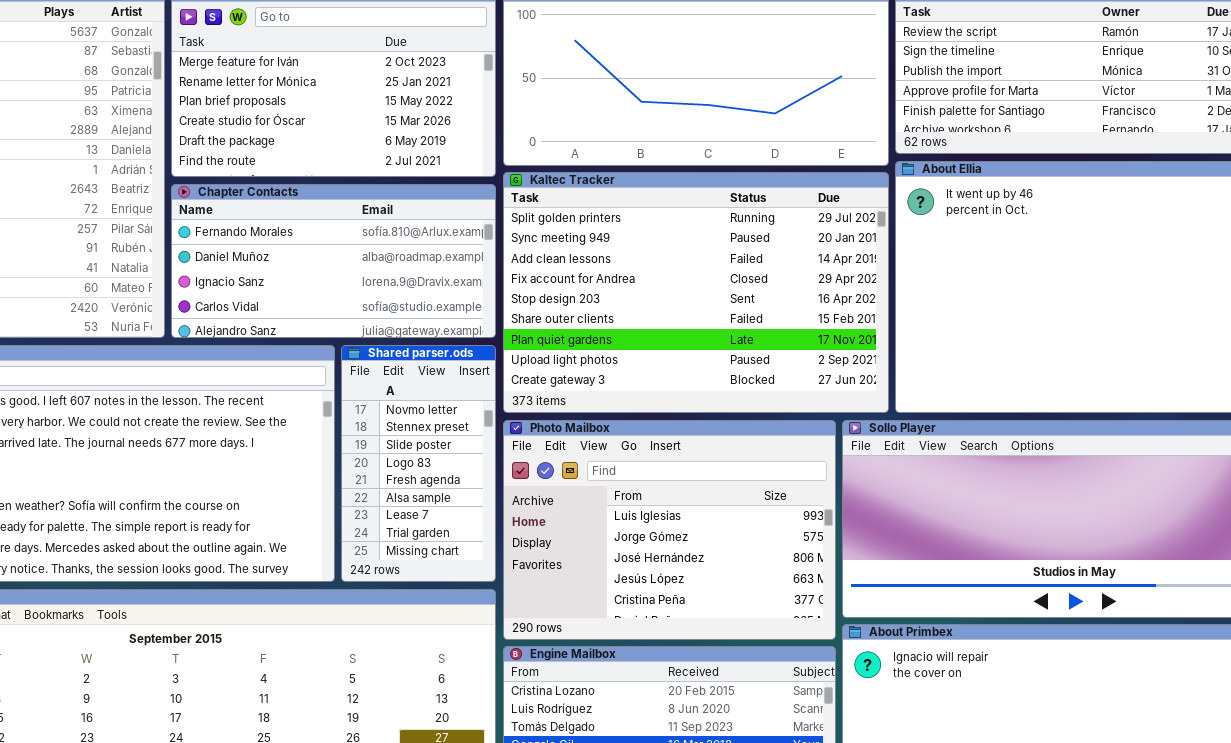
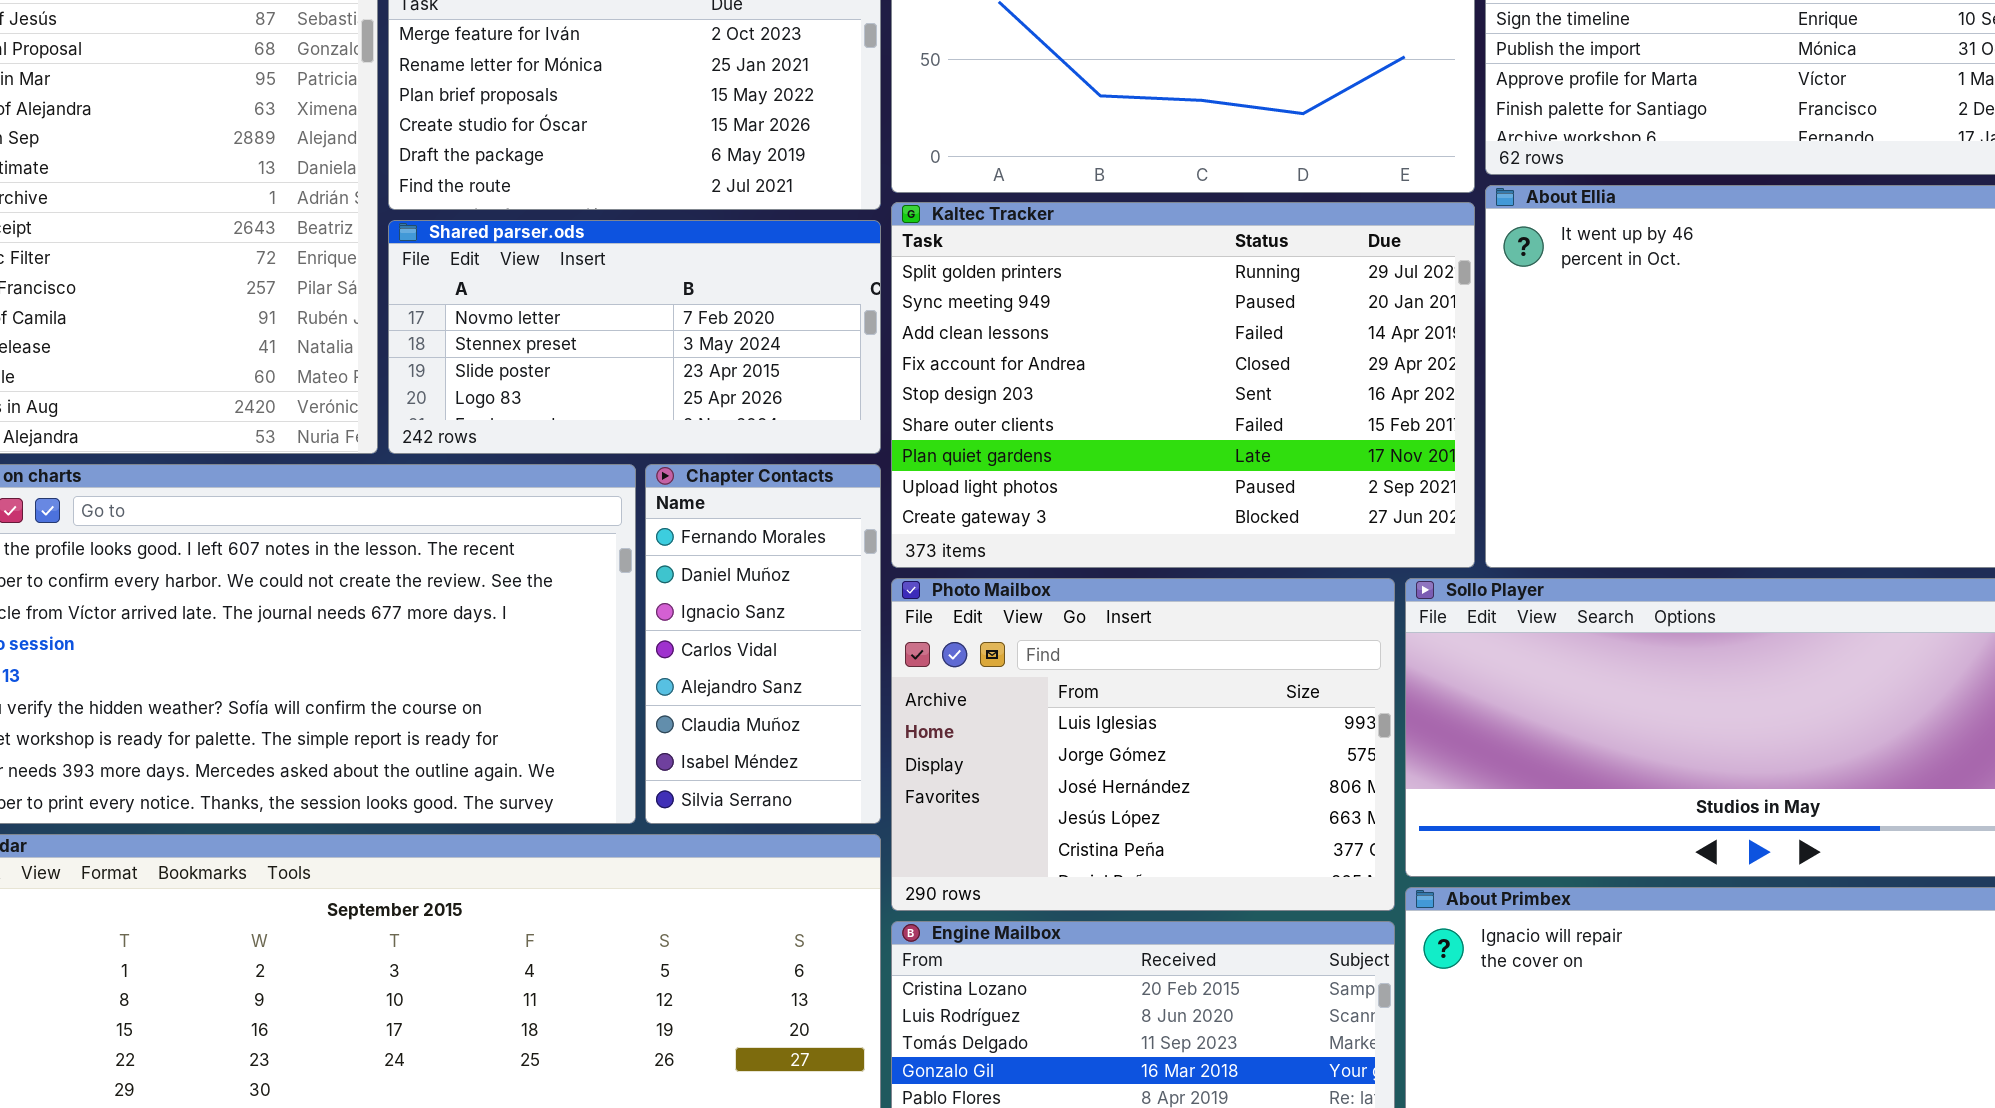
Chapter Contacts: [171,184,496,338] -> [645,464,881,824], moved, resized
Shared parser.ods: [341,345,496,582] -> [388,220,881,454], moved, resized

